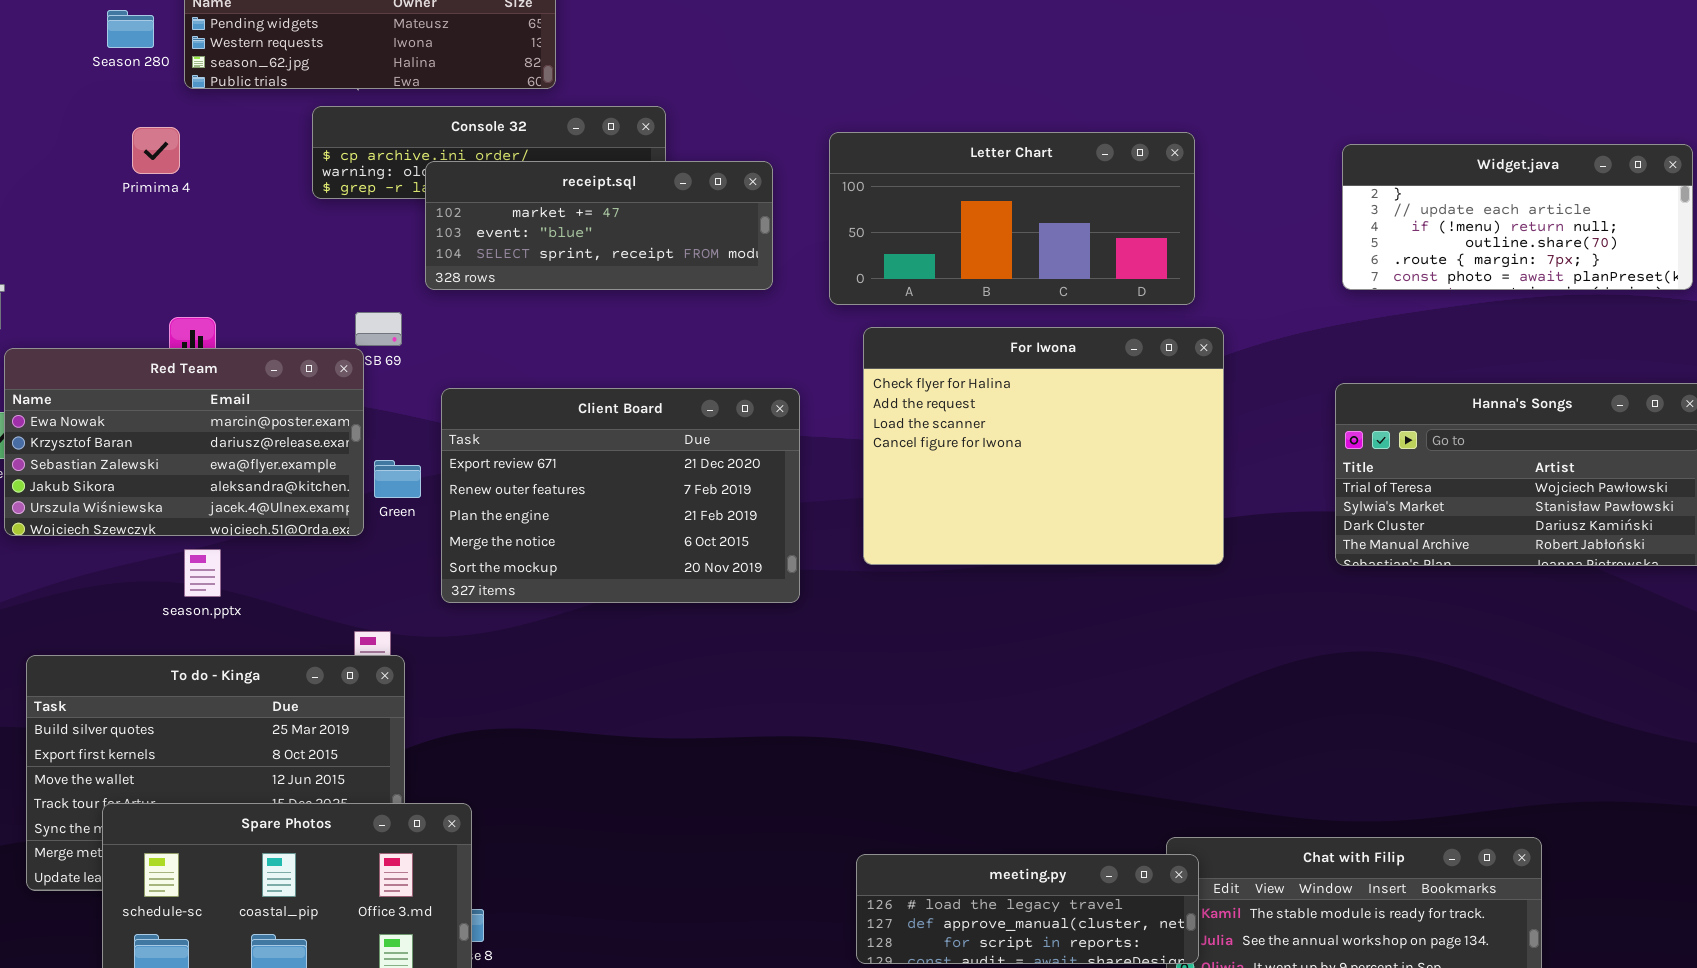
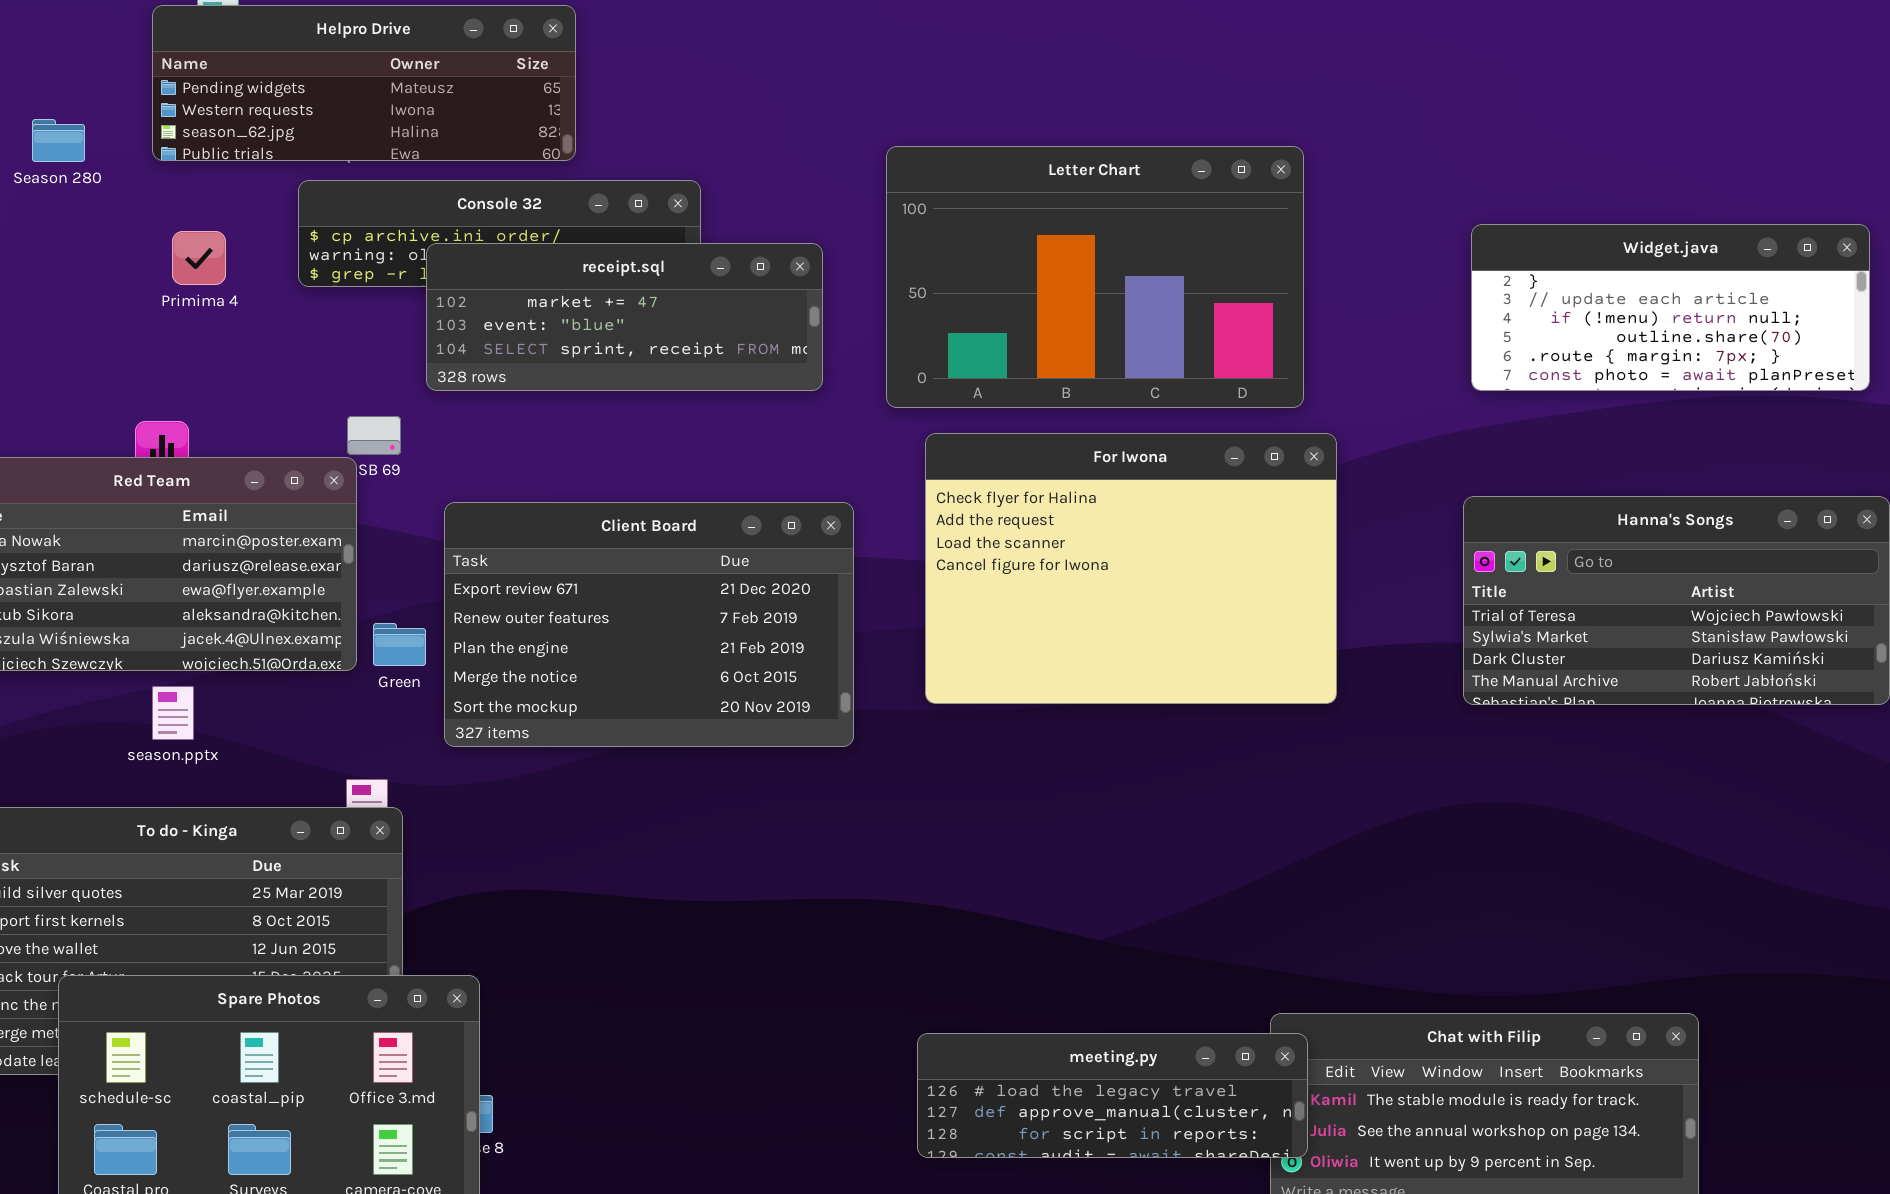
Season 280: [107,10,154,48] -> [32,119,85,162], moved
Primima 4: [132,127,180,174] -> [172,231,226,285], moved
Letter Chart: [829,132,1195,305] -> [886,146,1304,408], resized
Green: [374,460,421,498] -> [373,623,426,666], moved

